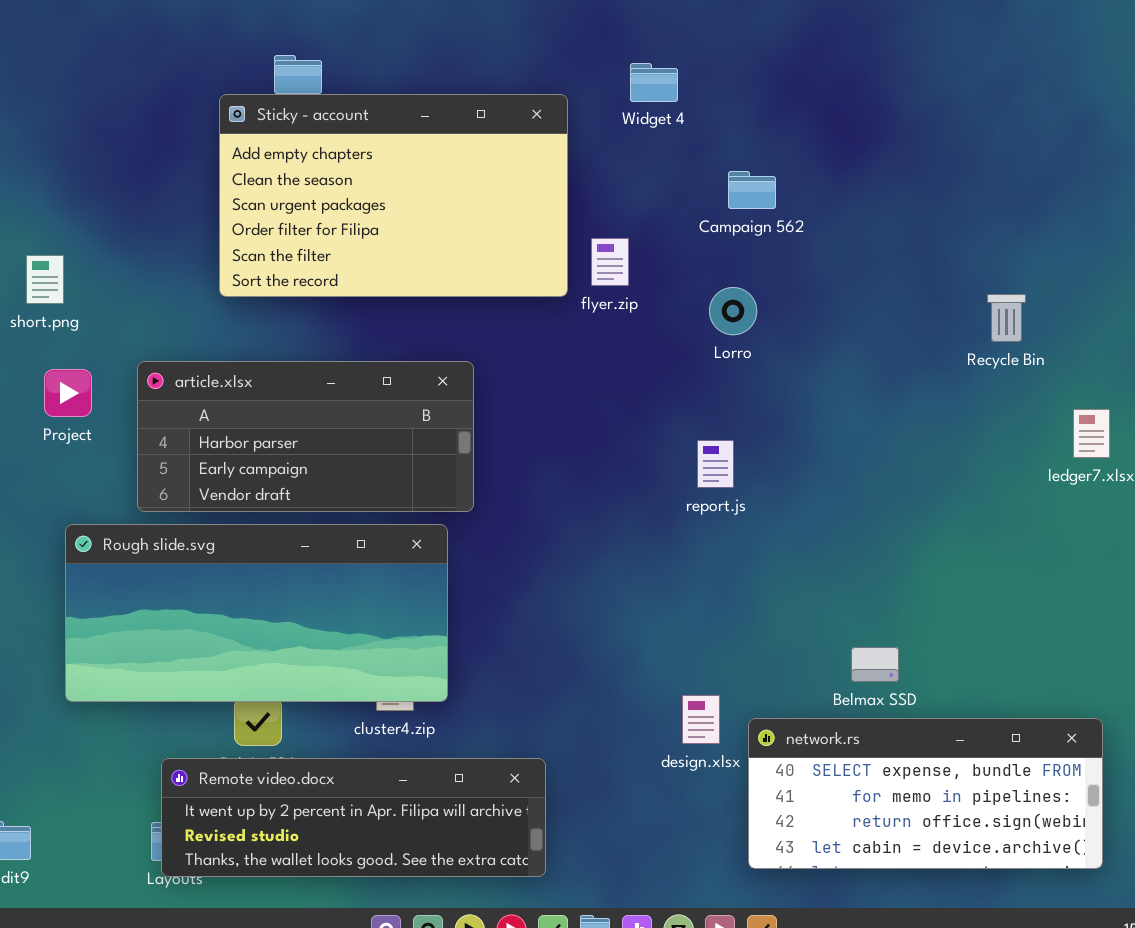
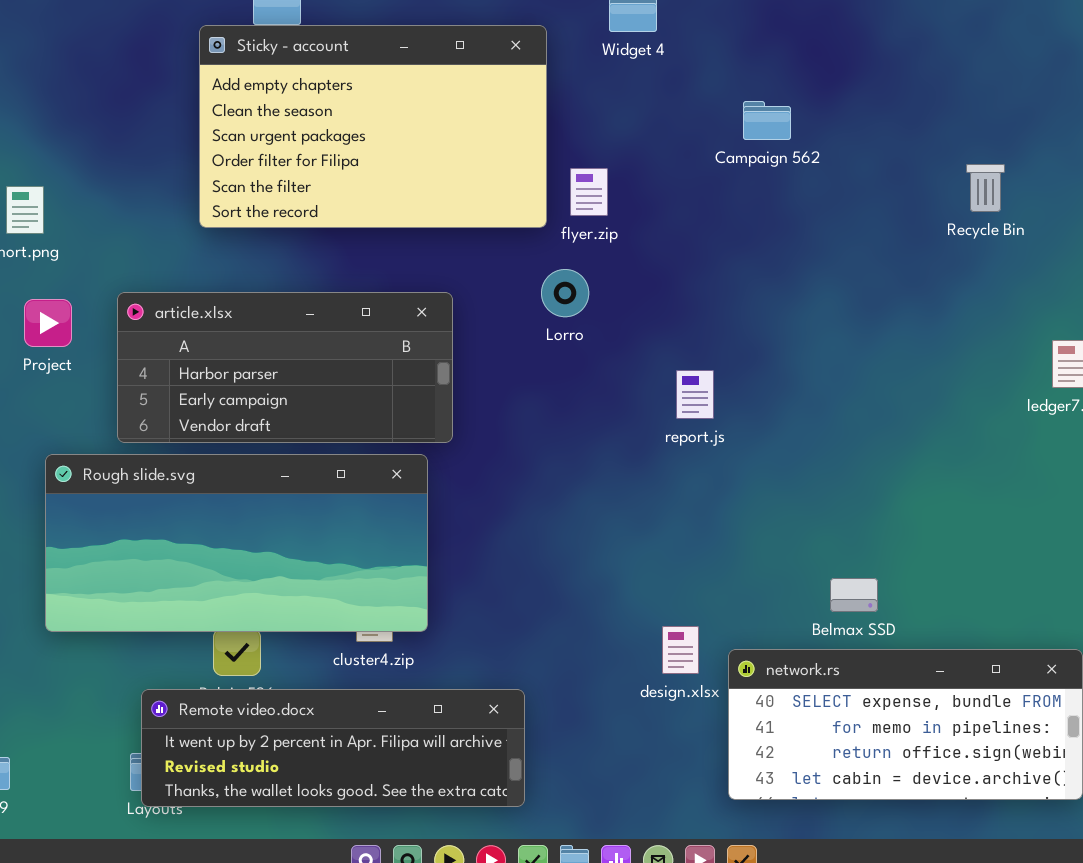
Campaign 562: [728,171,776,209] -> [743,101,791,140], moved
Lorro: [709,287,757,335] -> [541,269,589,317], moved
Recycle Bin: [987,294,1026,342] -> [966,164,1005,212], moved

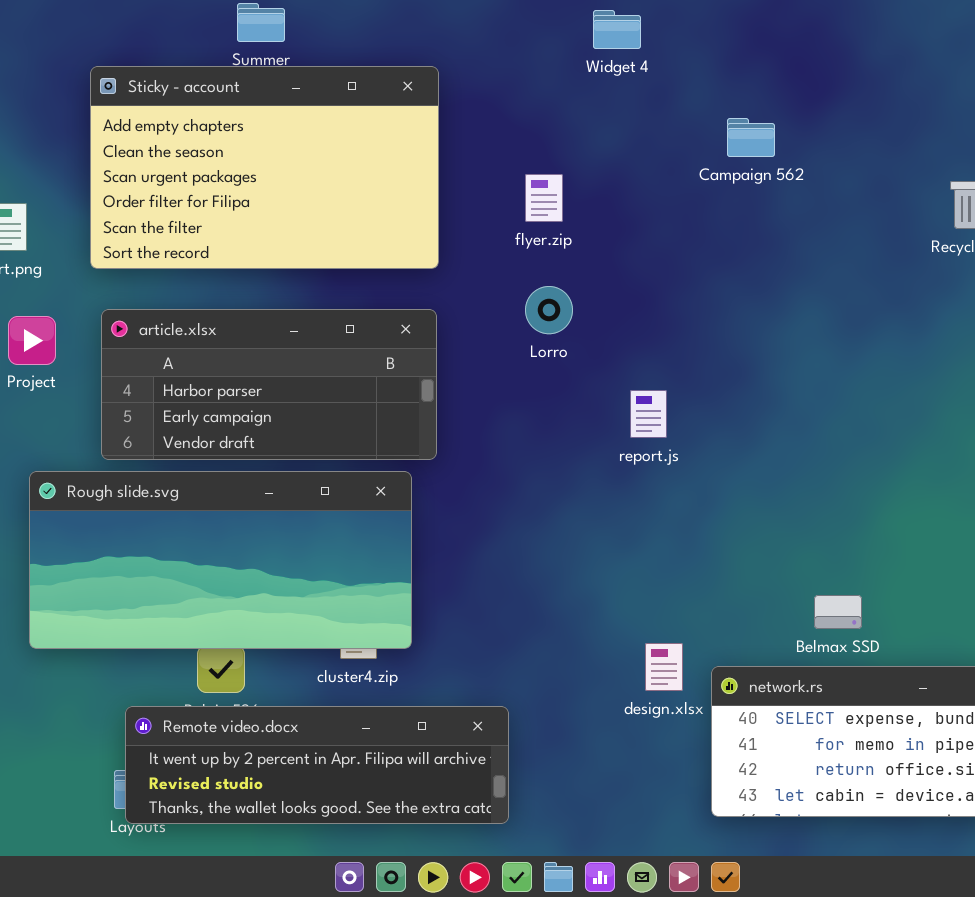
Sticky - account: [199,25,547,228] -> [90,66,439,269], moved
flyer.zip: [570,168,608,216] -> [525,174,563,222], moved
report.js: [676,370,714,419] -> [630,390,667,438], moved

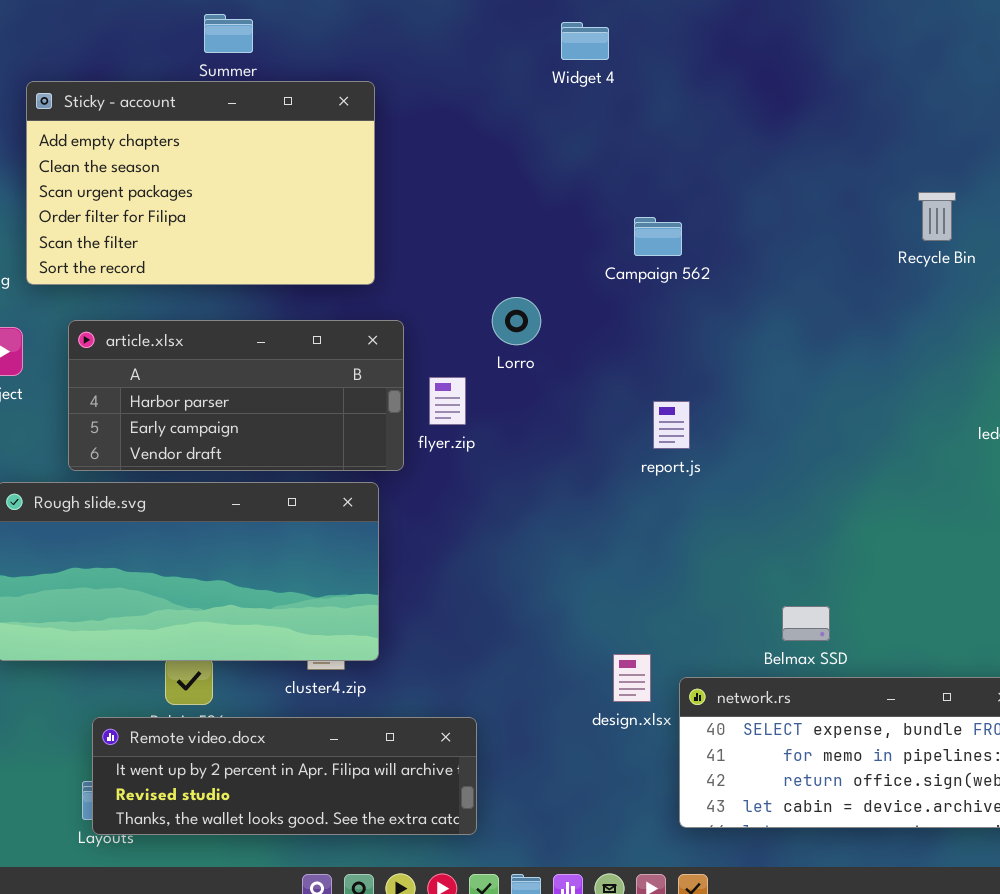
Sticky - account: [90,66,439,269] -> [26,81,375,285], moved
Campaign 562: [727,118,775,157] -> [634,217,682,256], moved
flyer.zip: [525,174,563,222] -> [429,377,466,425], moved
report.js: [630,390,667,438] -> [653,401,690,449], moved

